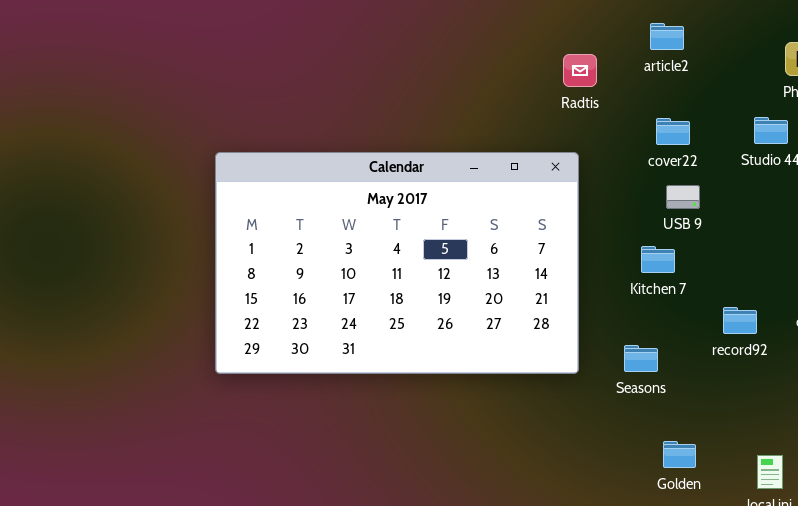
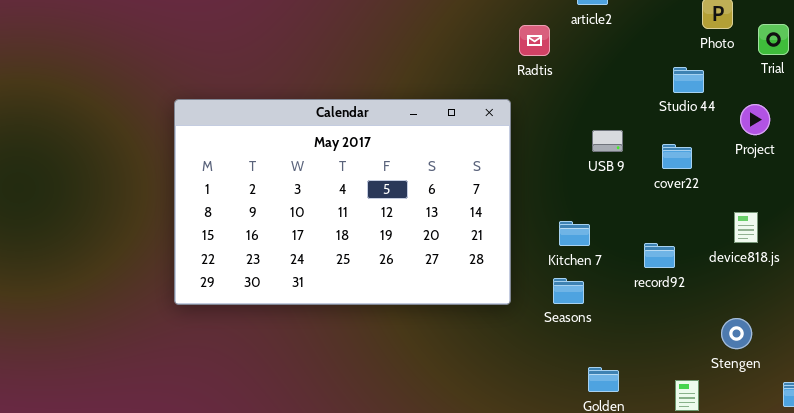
Radtis: [563,54,597,87] -> [519,25,550,56], moved
cover22: [656,118,690,145] -> [662,144,692,169], moved
Kitchen 7: [641,246,675,273] -> [559,221,590,246], moved

